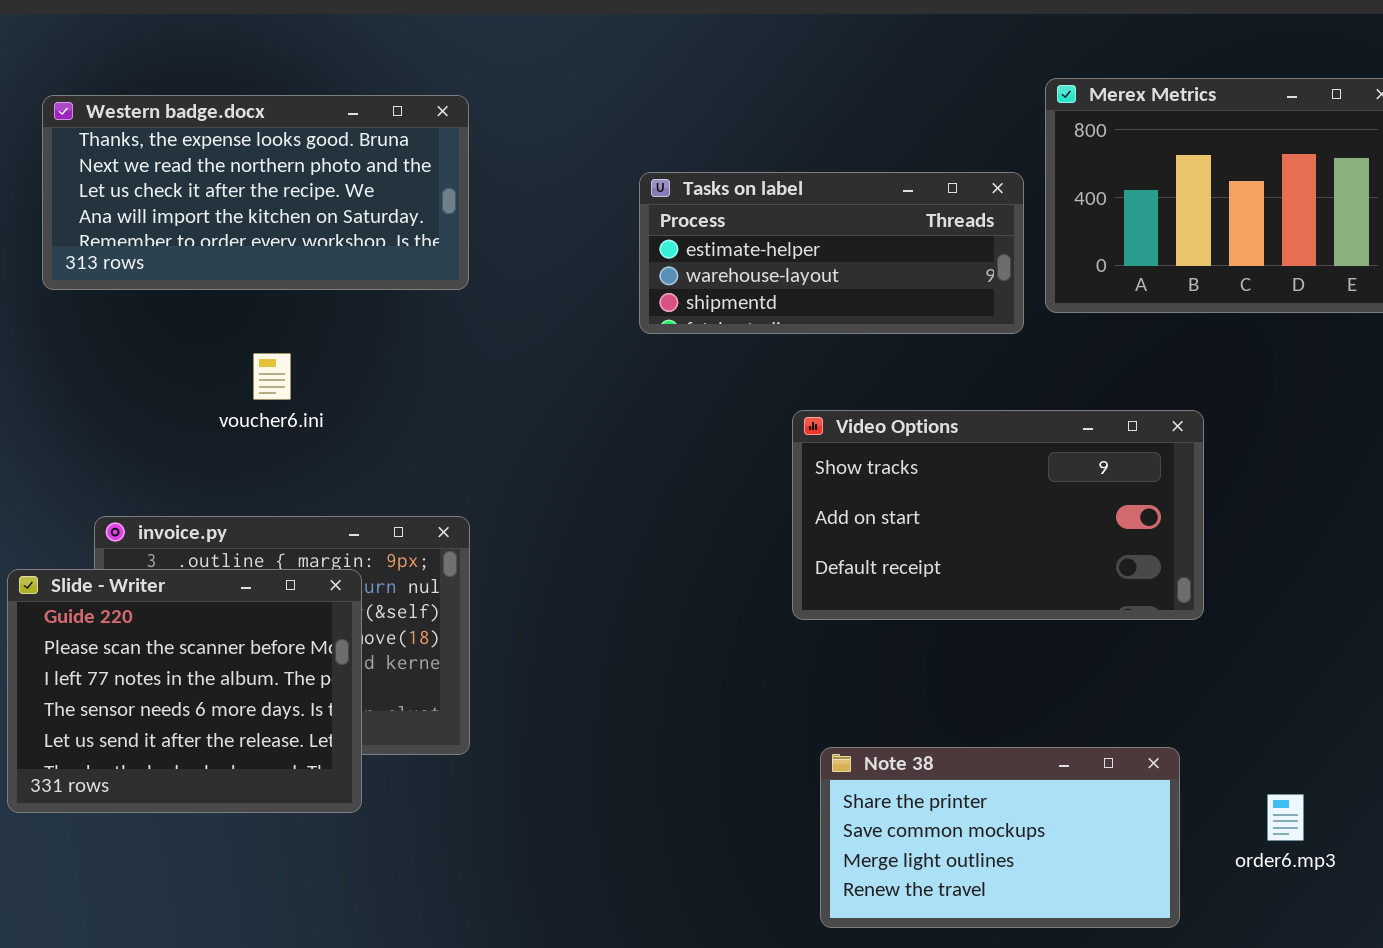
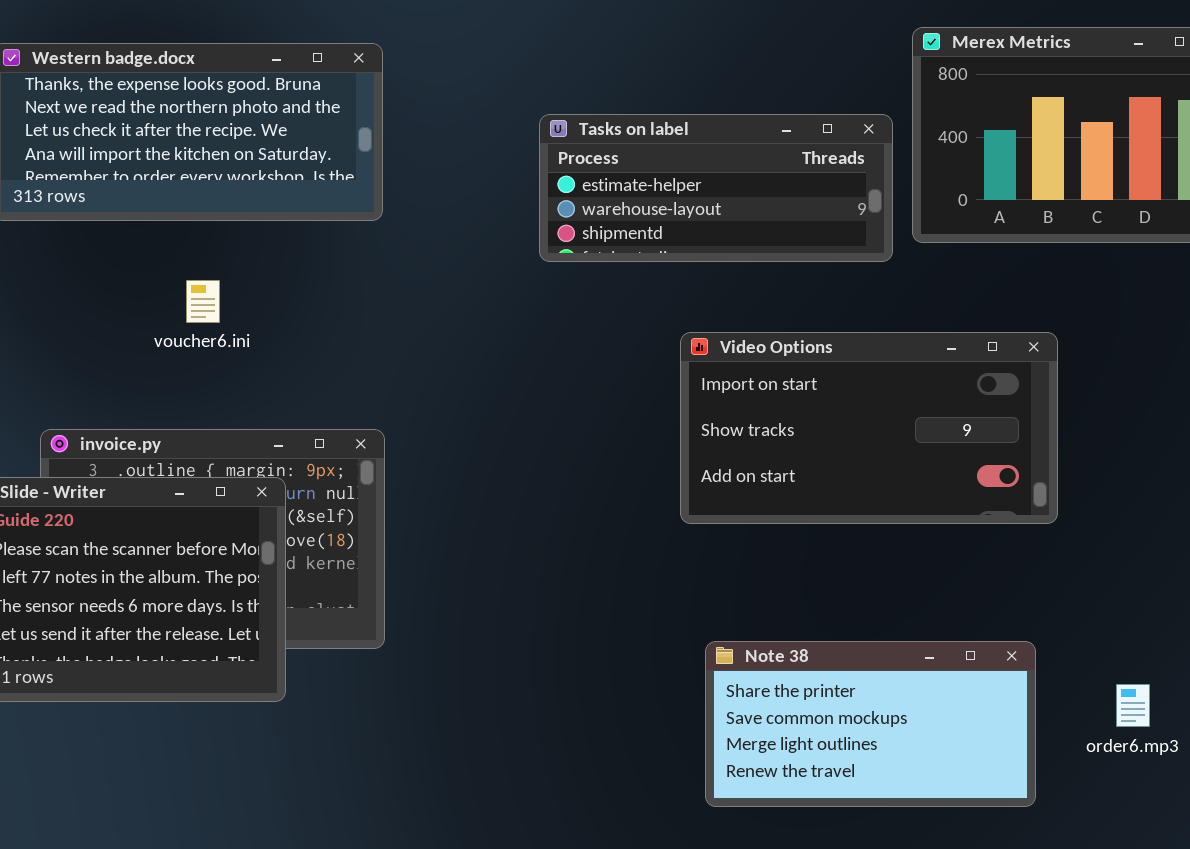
Video Options: [792,410,1204,620] -> [680,332,1058,524], scrolled up 1 row

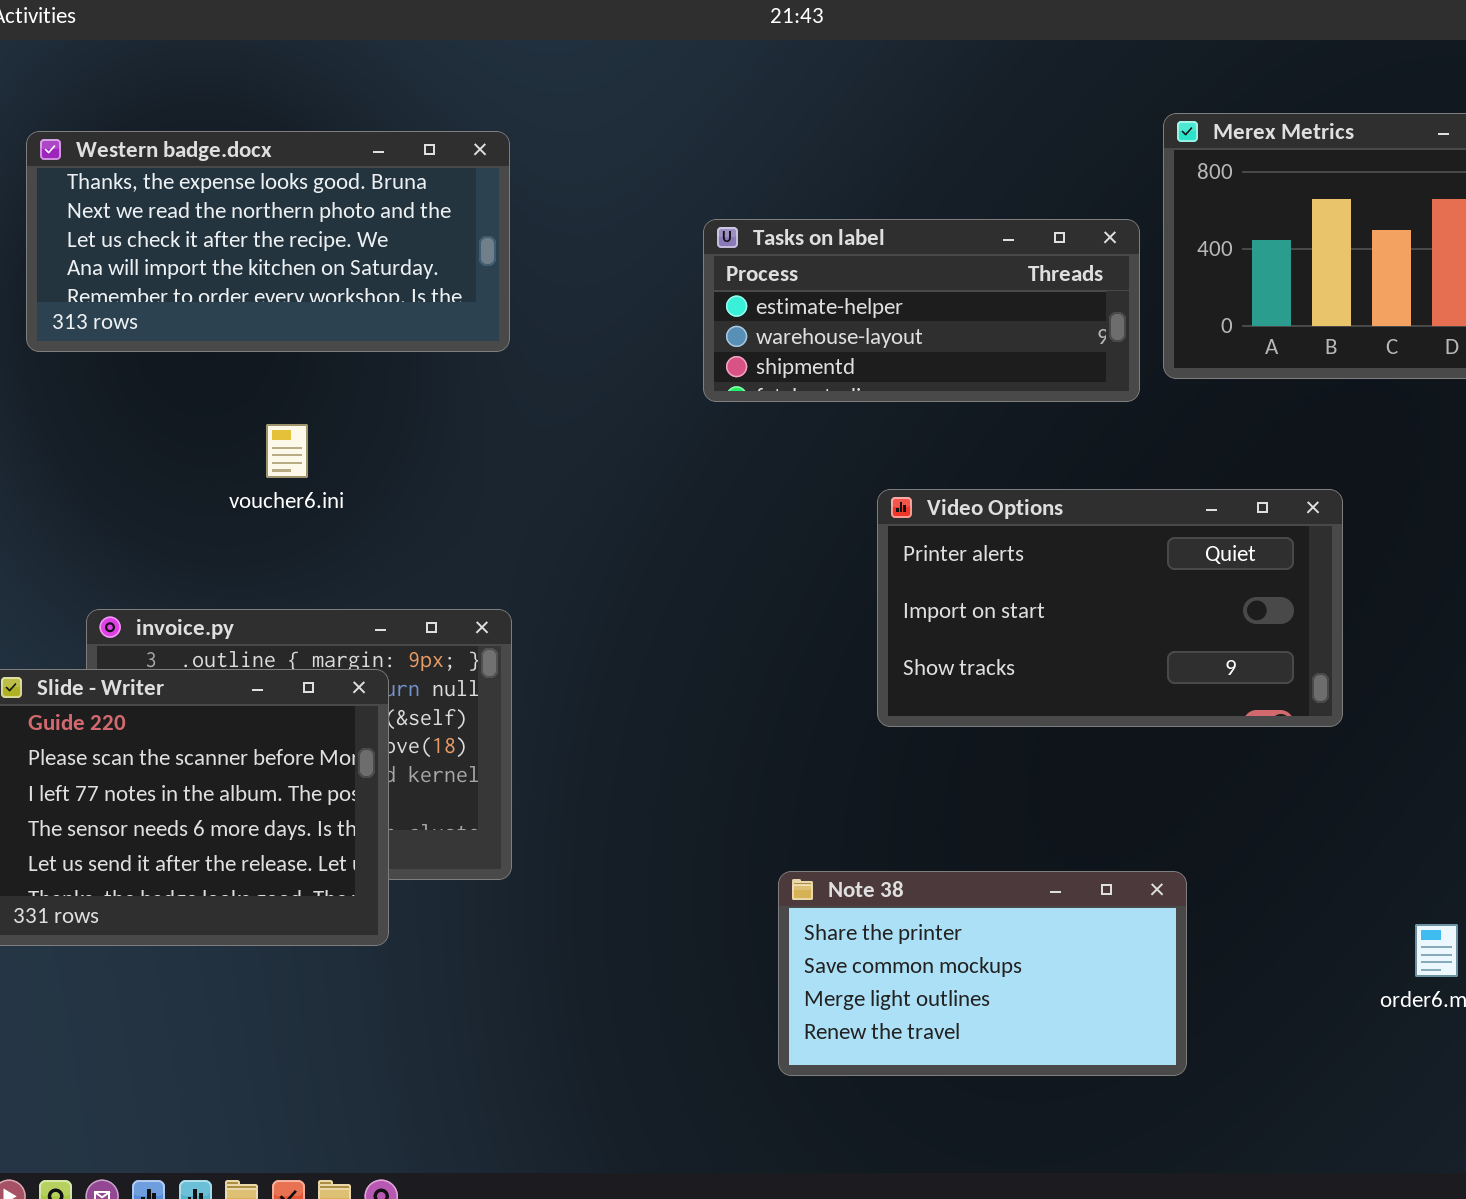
Video Options: [680,332,1058,524] -> [877,489,1343,727], scrolled up 1 row
Note 38: [705,641,1036,807] -> [778,871,1187,1076], moved

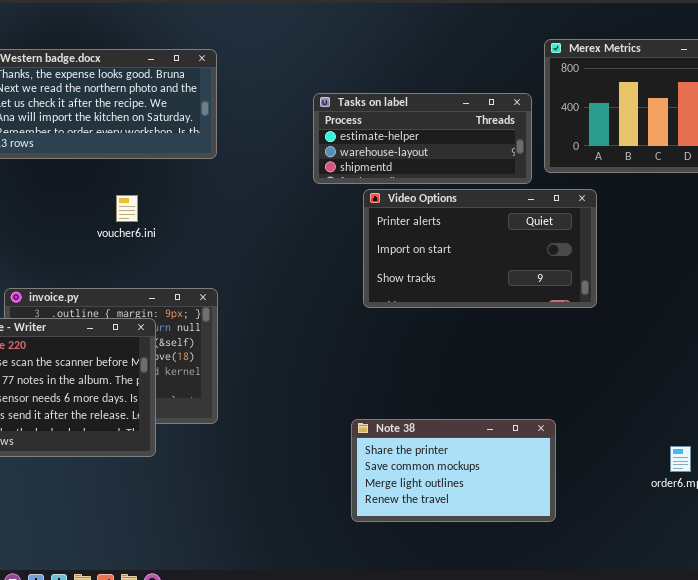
voucher6.ini: [266,424,308,478] -> [116,195,138,222], moved
Video Options: [877,489,1343,727] -> [363,189,597,308], moved

